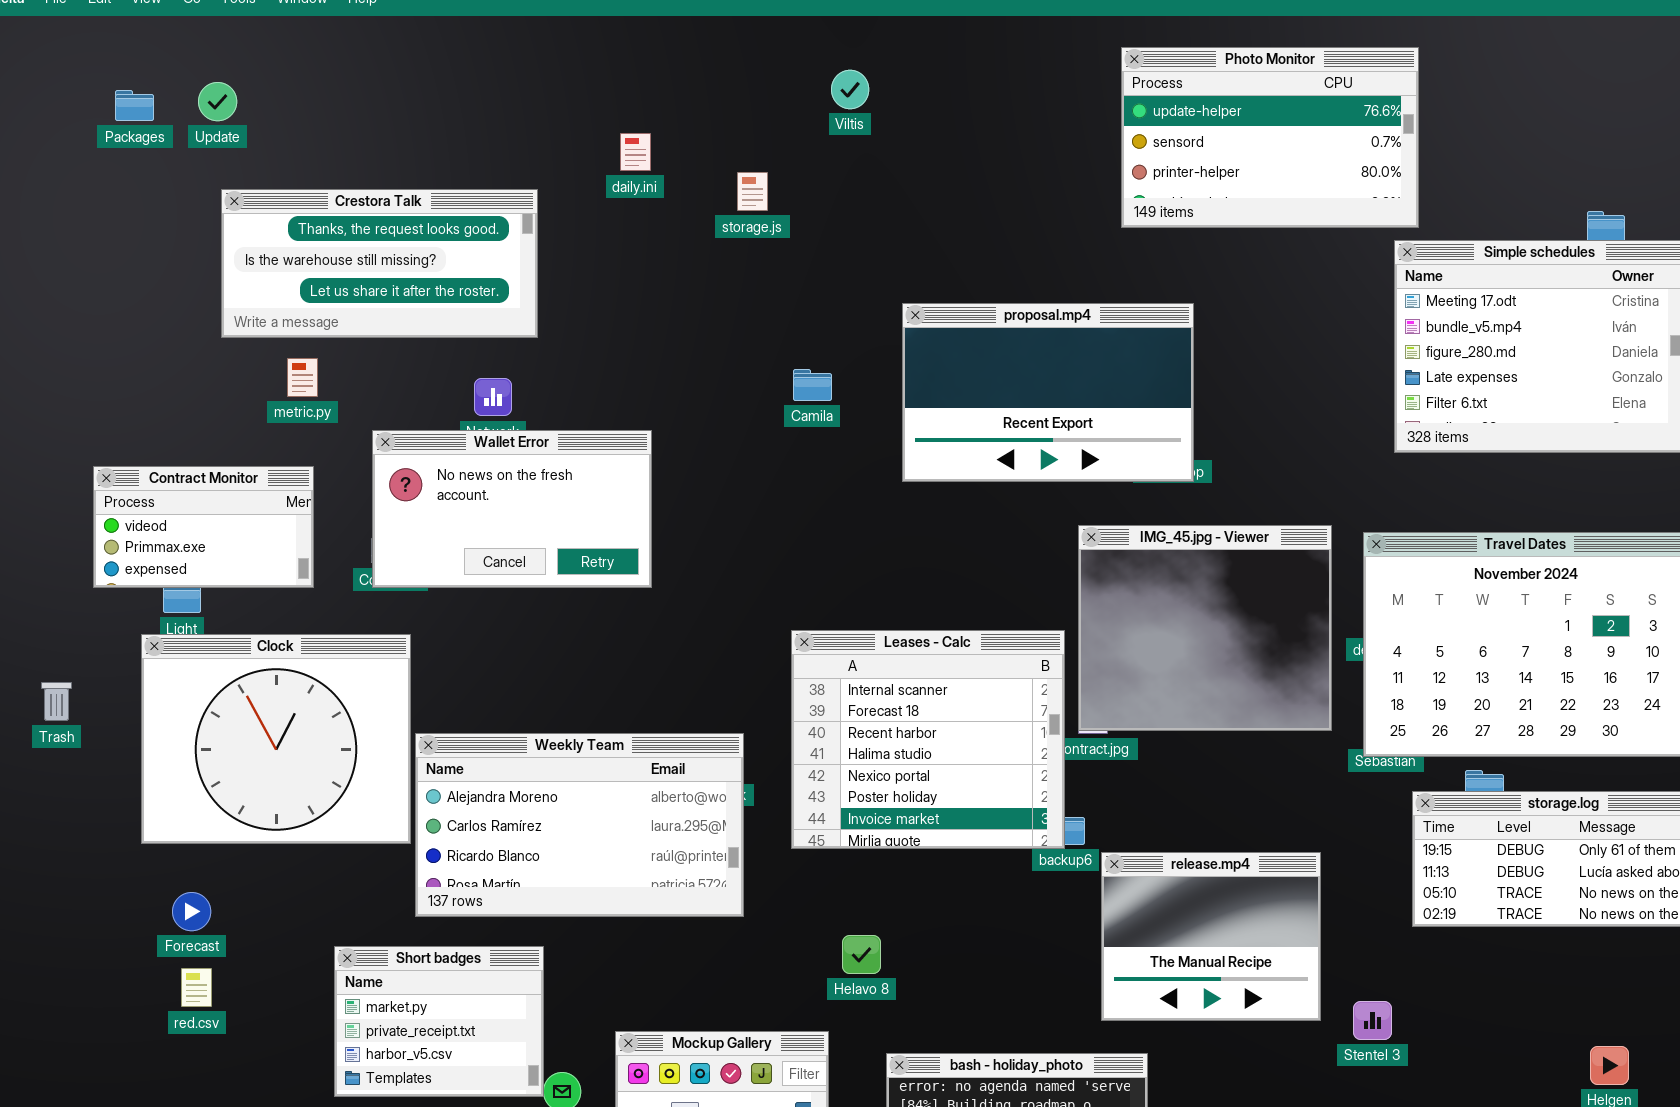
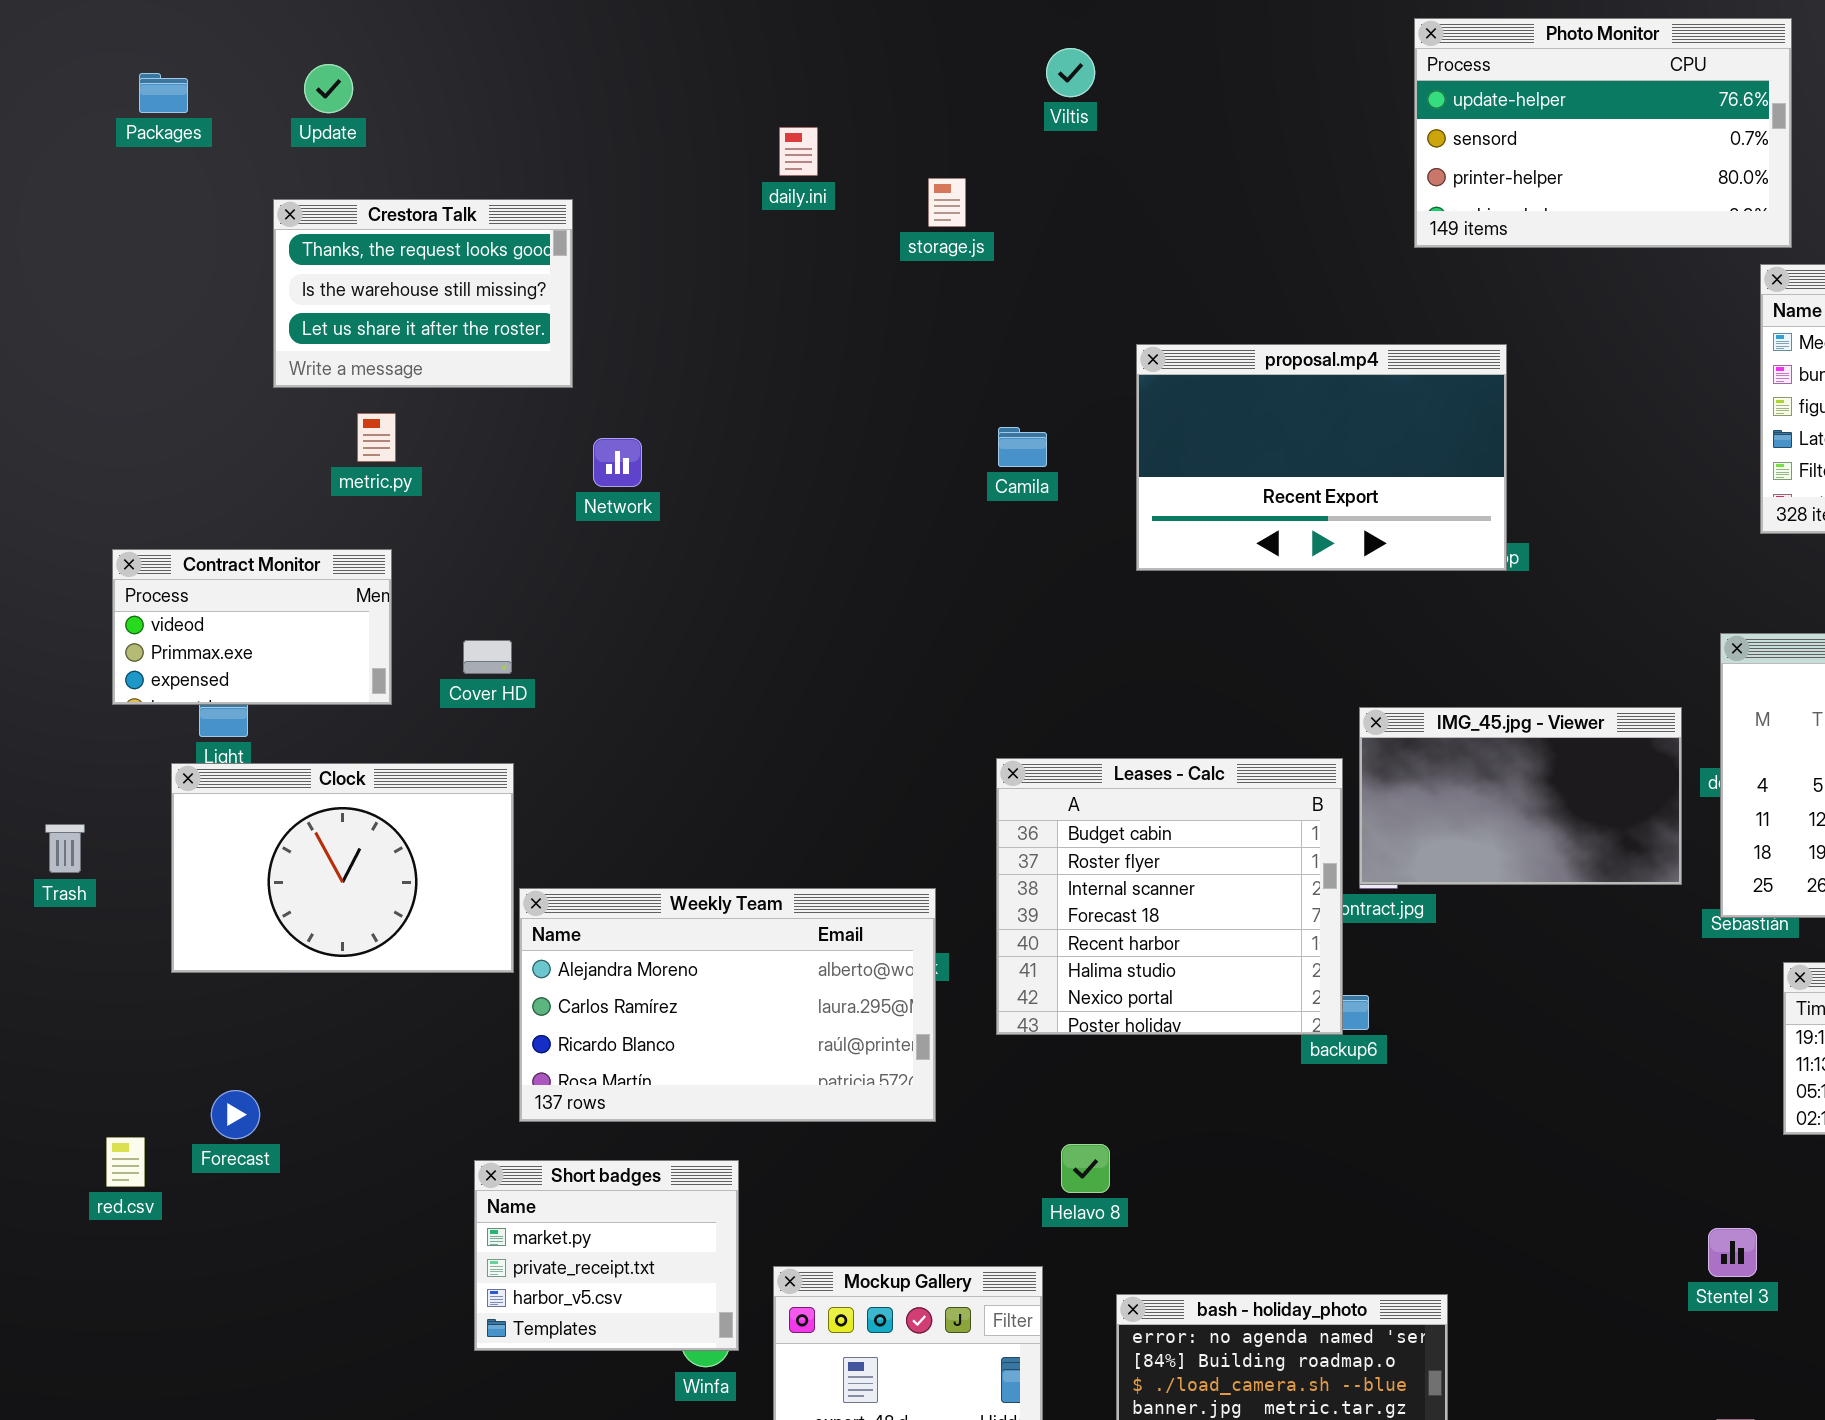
Update: [198,82,237,121] -> [304,64,353,113], moved
Crestora Talk: [221,189,538,338] -> [273,199,573,388], resized
Wallet Error: [372,430,652,588] -> none, closed
IMG_45.jpg - Viewer: [1078,525,1332,731] -> [1359,707,1682,885], resized
Leases - Calc: [791,630,1065,849] -> [996,758,1343,1035], scrolled up 2 rows
Clock: [141,634,411,844] -> [171,763,514,973], resized
release.mp4: [1101,852,1321,1021] -> none, closed
Short badges: [334,946,544,1097] -> [474,1160,739,1351], moved
red.csv: [181,968,212,1007] -> [106,1137,145,1187], moved

